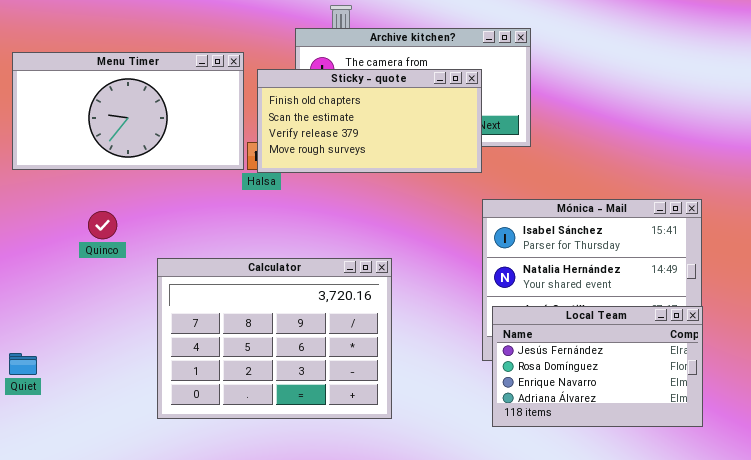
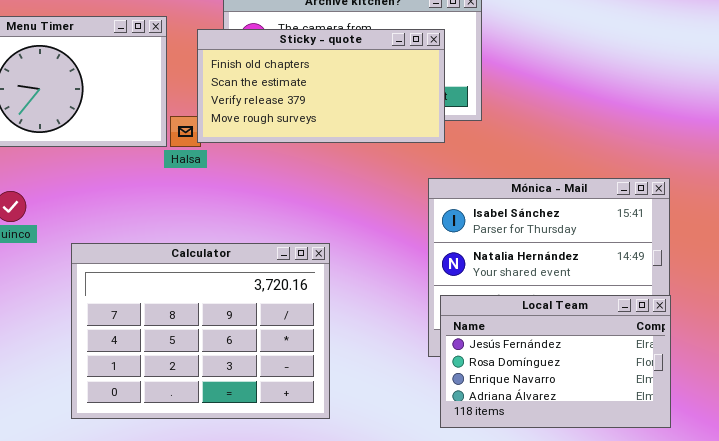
Sticky - quote: [257,69,482,173] -> [197,29,445,143], moved

